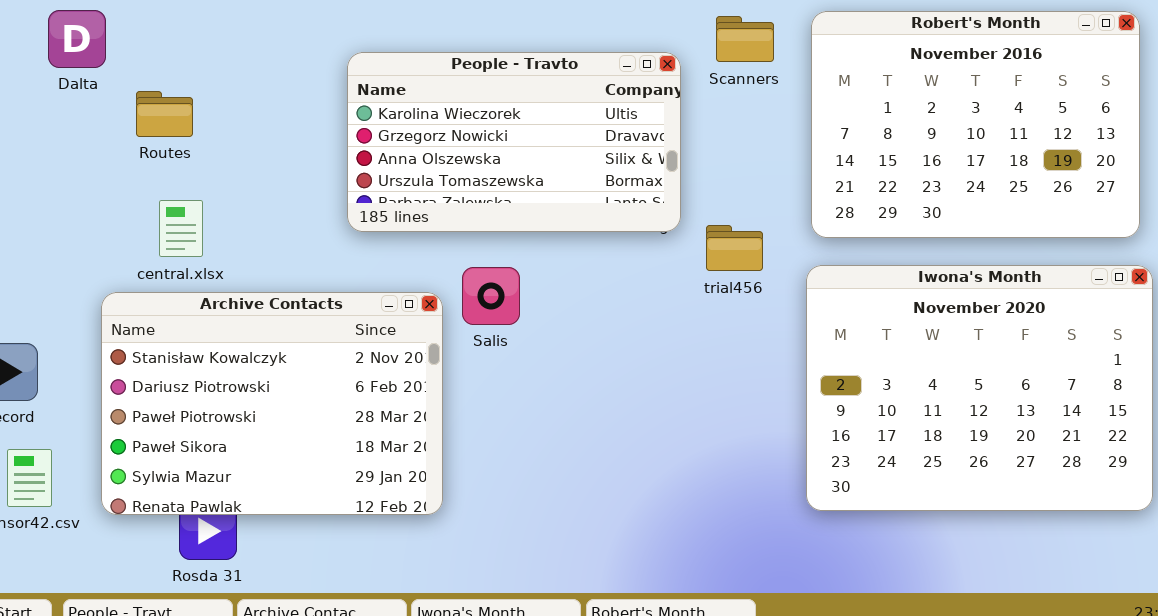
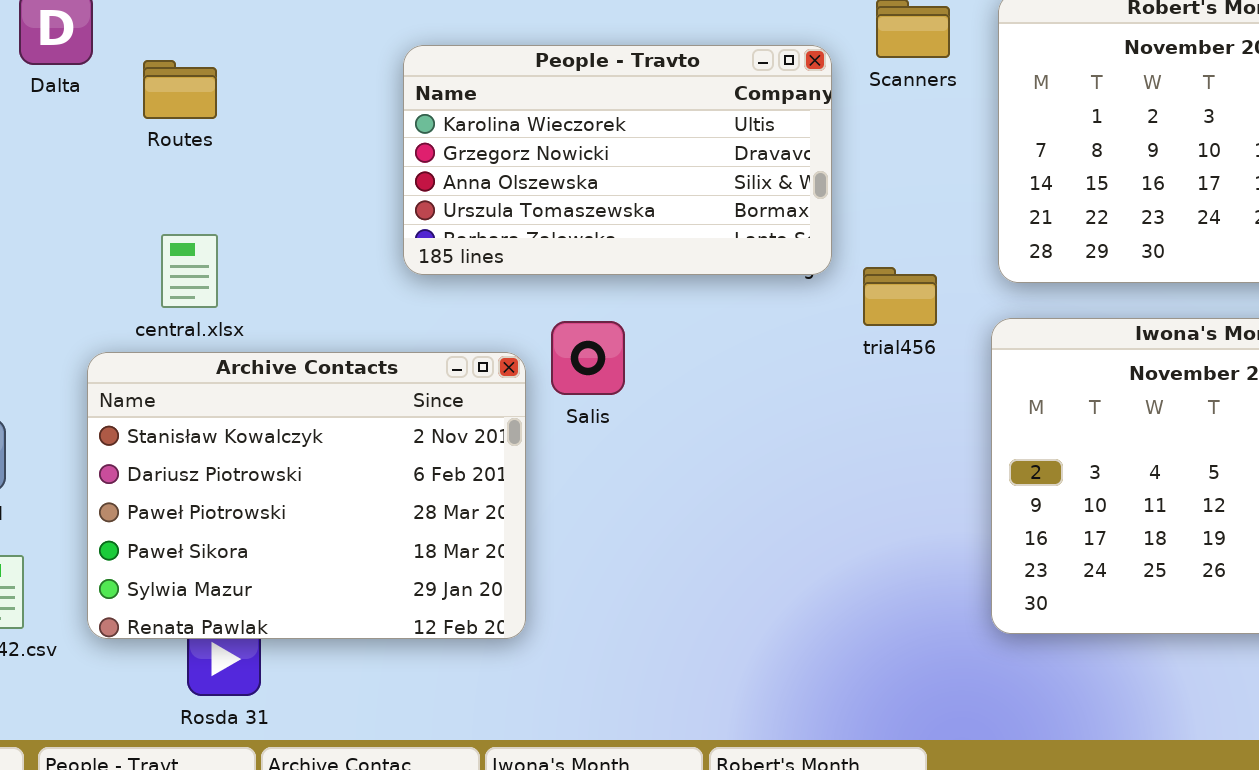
Routes: [136,91,193,137] -> [143,60,217,119], moved

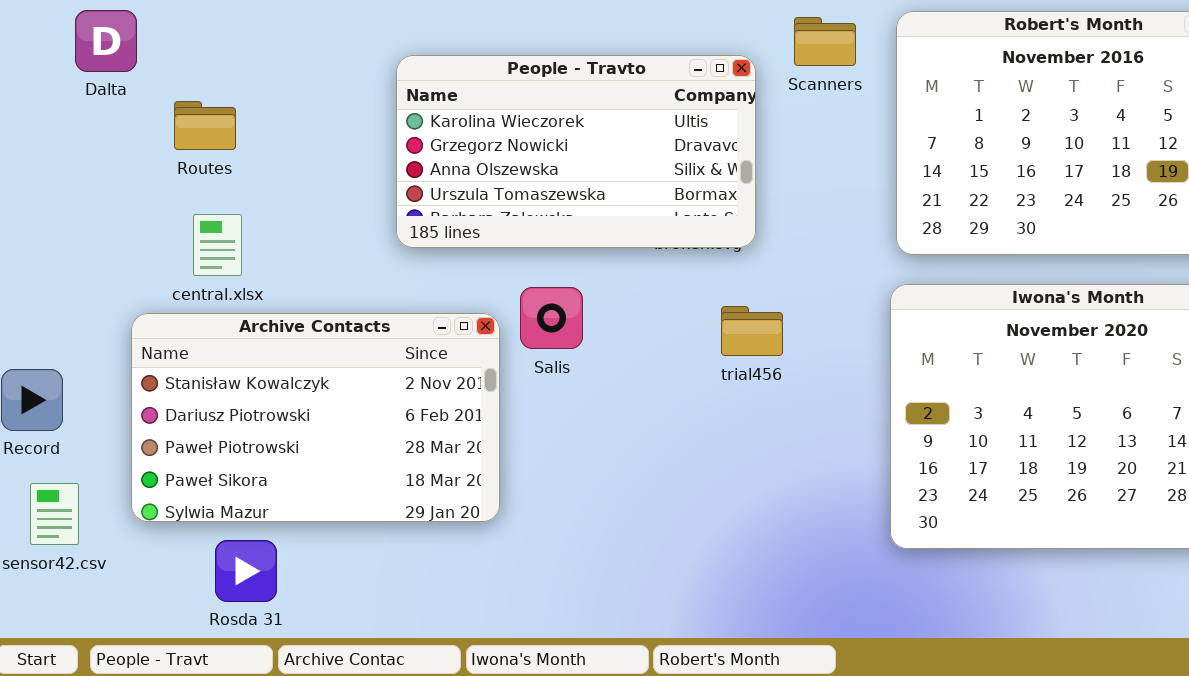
Routes: [143,60,217,119] -> [174,101,236,150], moved
trial456: [863,267,937,326] -> [721,306,783,356], moved
Archive Contacts: [87,352,526,639] -> [131,313,500,522], resized

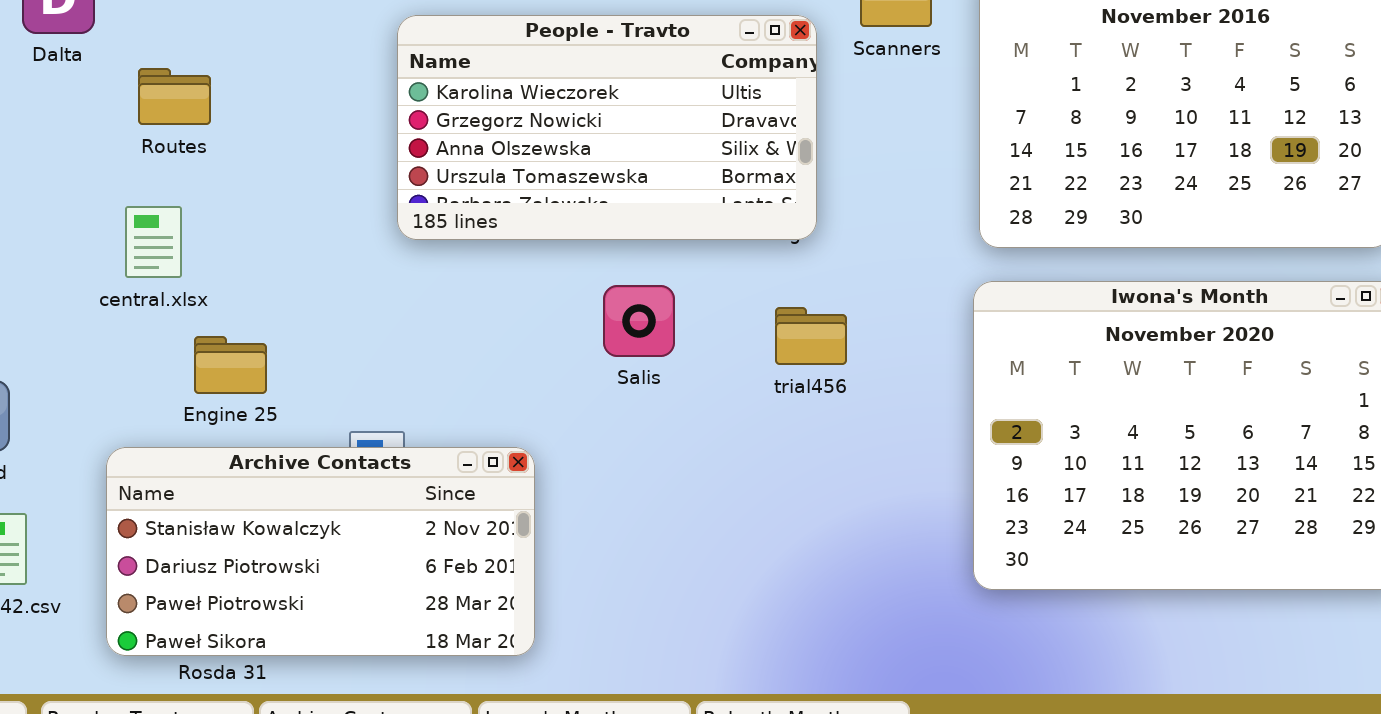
central.xlsx: [193,214,242,276] -> [125,206,182,278], moved
Salis: [520,287,583,349] -> [603,285,675,357], moved
Archive Contacts: [131,313,500,522] -> [106,447,535,656], moved, resized

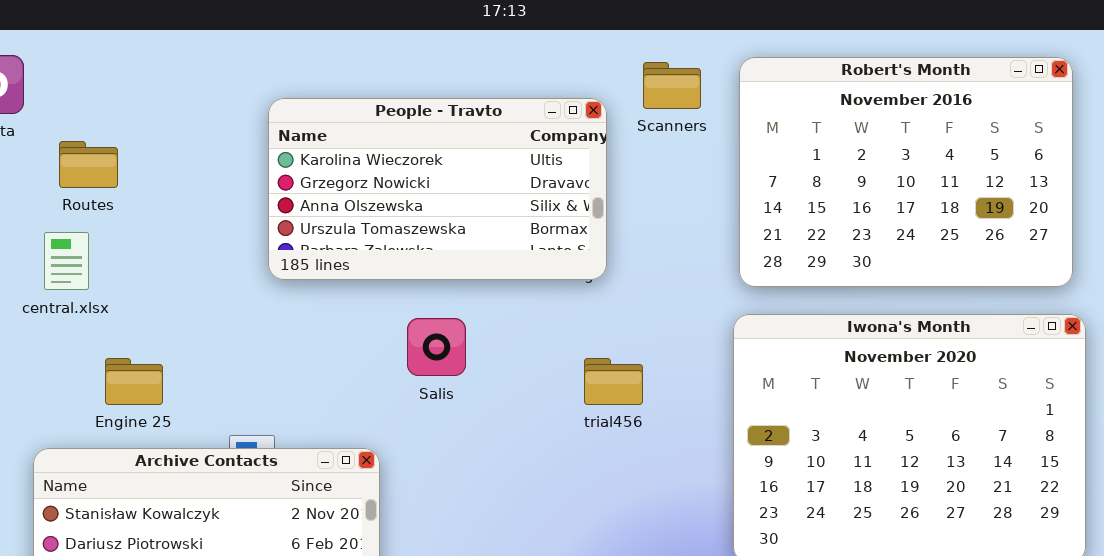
central.xlsx: [125,206,182,278] -> [44,232,89,290], moved
Salis: [603,285,675,357] -> [407,318,466,376], moved
trial456: [775,307,847,365] -> [584,358,643,405], moved

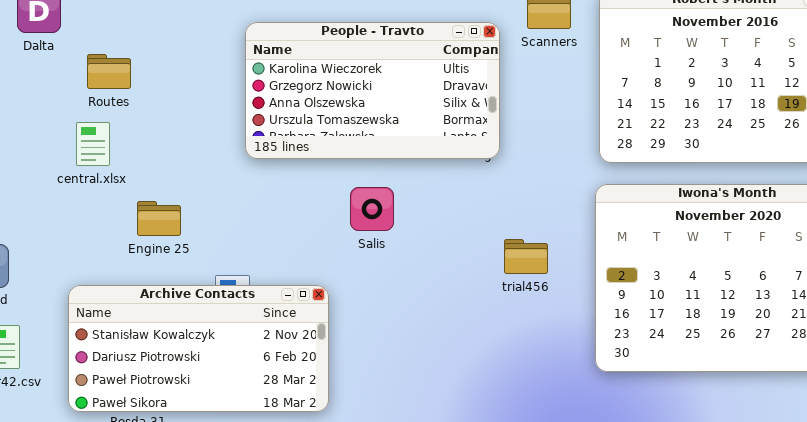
Engine 25: [105,358,163,405] -> [137,201,181,236], moved
trial456: [584,358,643,405] -> [504,239,548,274], moved

